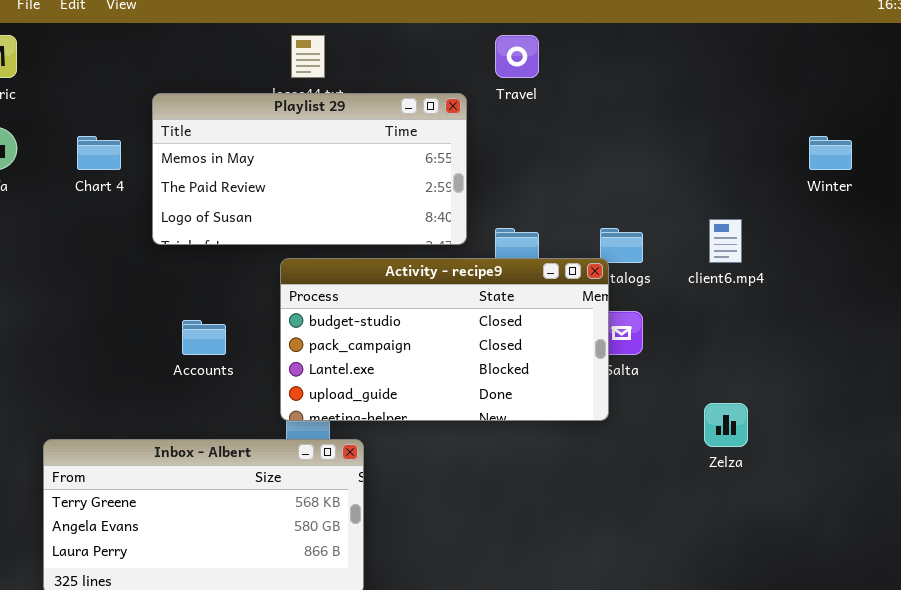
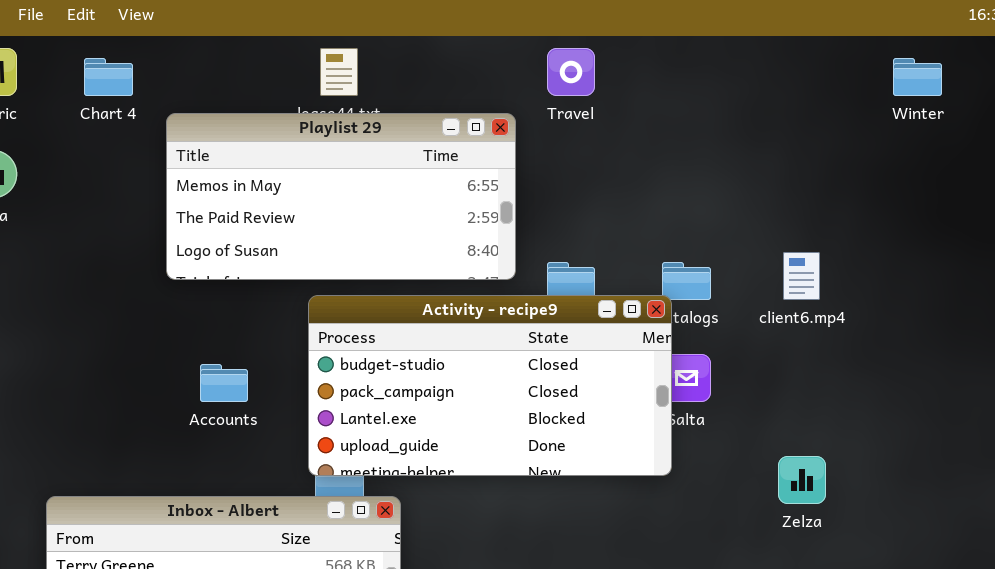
Chart 4: [77,136,121,170] -> [84,58,133,96], moved
Winter: [809,136,852,170] -> [893,58,942,96], moved

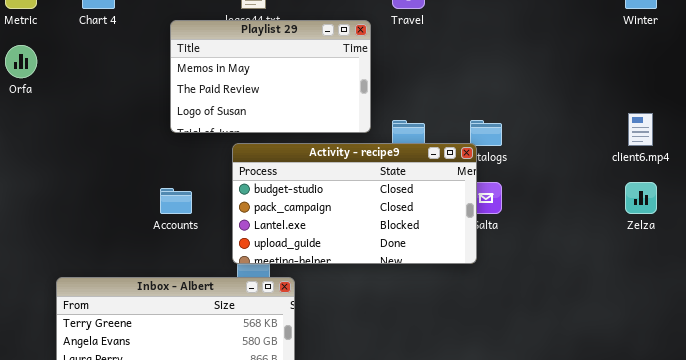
Playlist 29: [166,113,516,280] -> [170,20,371,133], resized
client6.mp4: [783,252,820,300] -> [628,113,653,146], moved
Zelza: [778,456,826,504] -> [625,182,657,214], moved

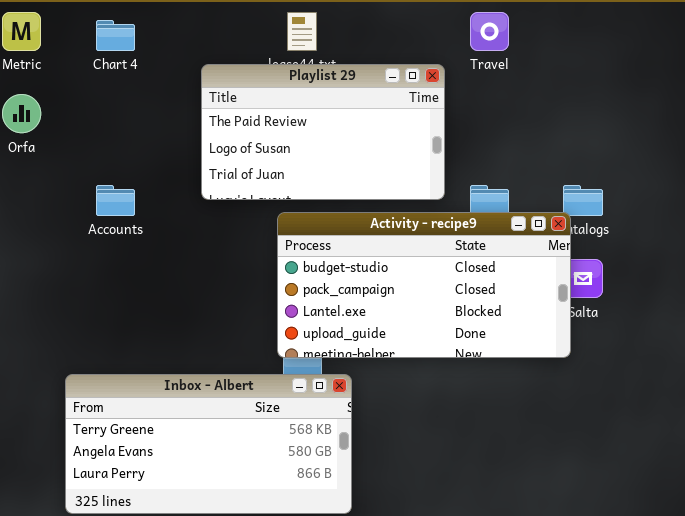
Playlist 29: [170,20,371,133] -> [201,64,445,200], scrolled down 1 row
Accounts: [160,188,192,214] -> [96,185,135,216], moved

